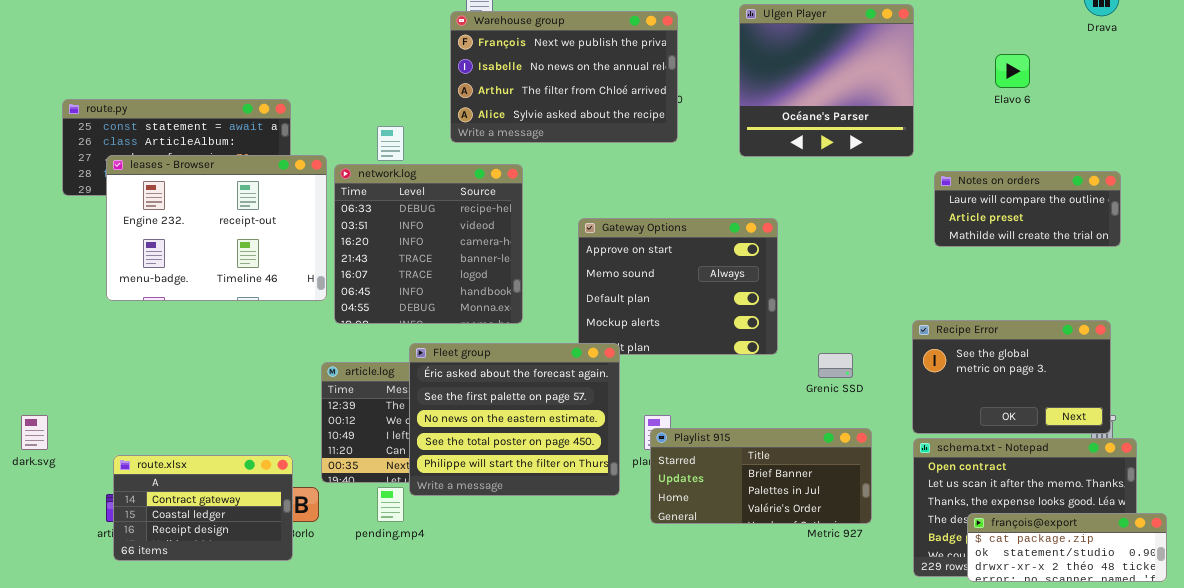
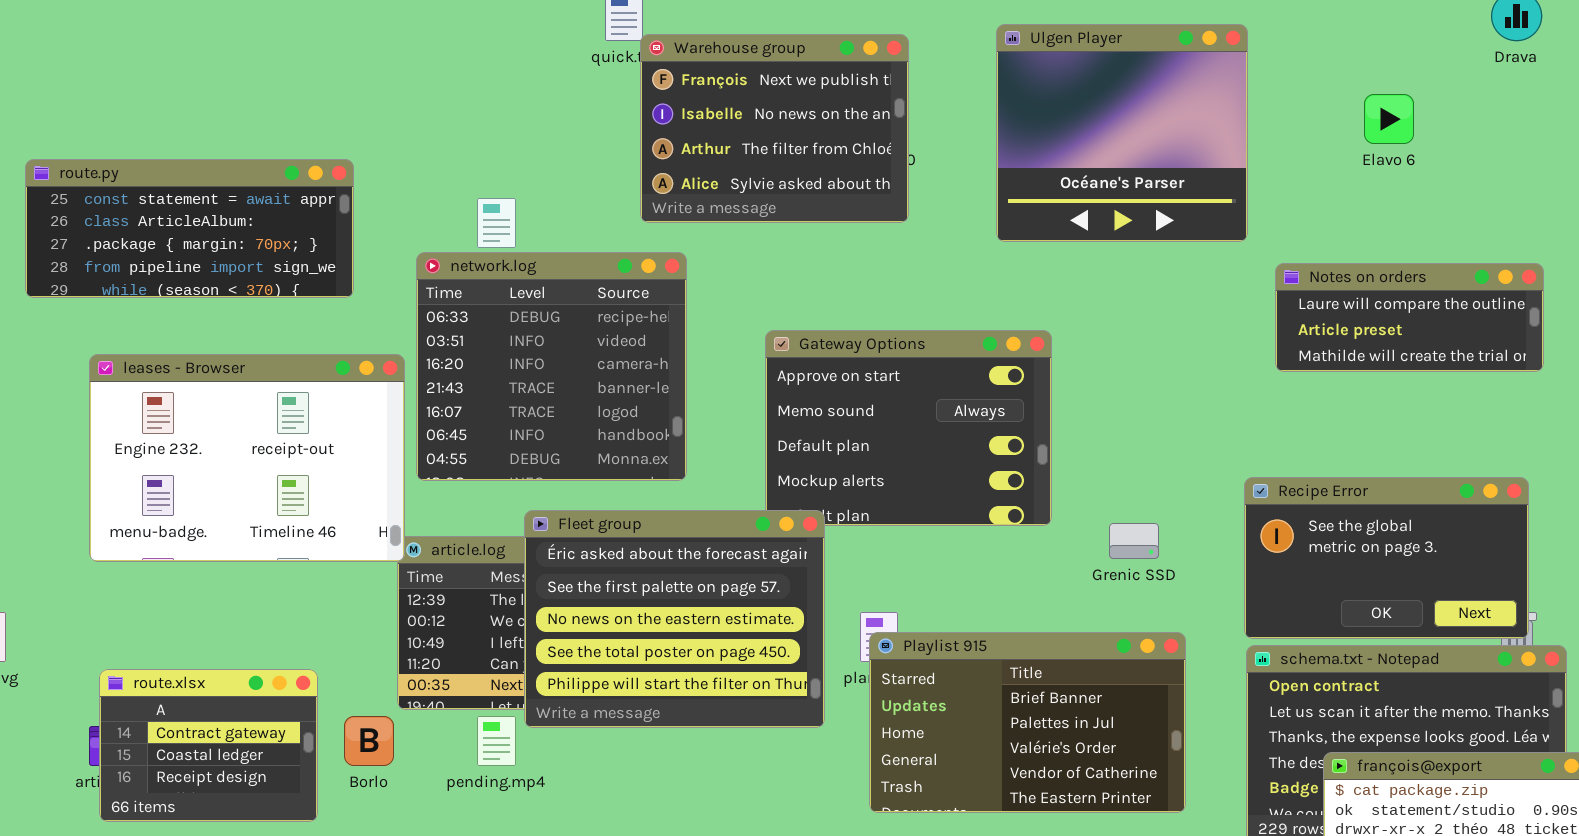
Warehouse group: [450,11,678,143] -> [640,34,909,223], resized
leases - Browser: [106,155,327,301] -> [89,354,405,562], moved
Playlist 915: [650,428,872,524] -> [869,632,1186,813], resized
route.xlsx: [113,455,293,561] -> [99,669,318,822], resized

